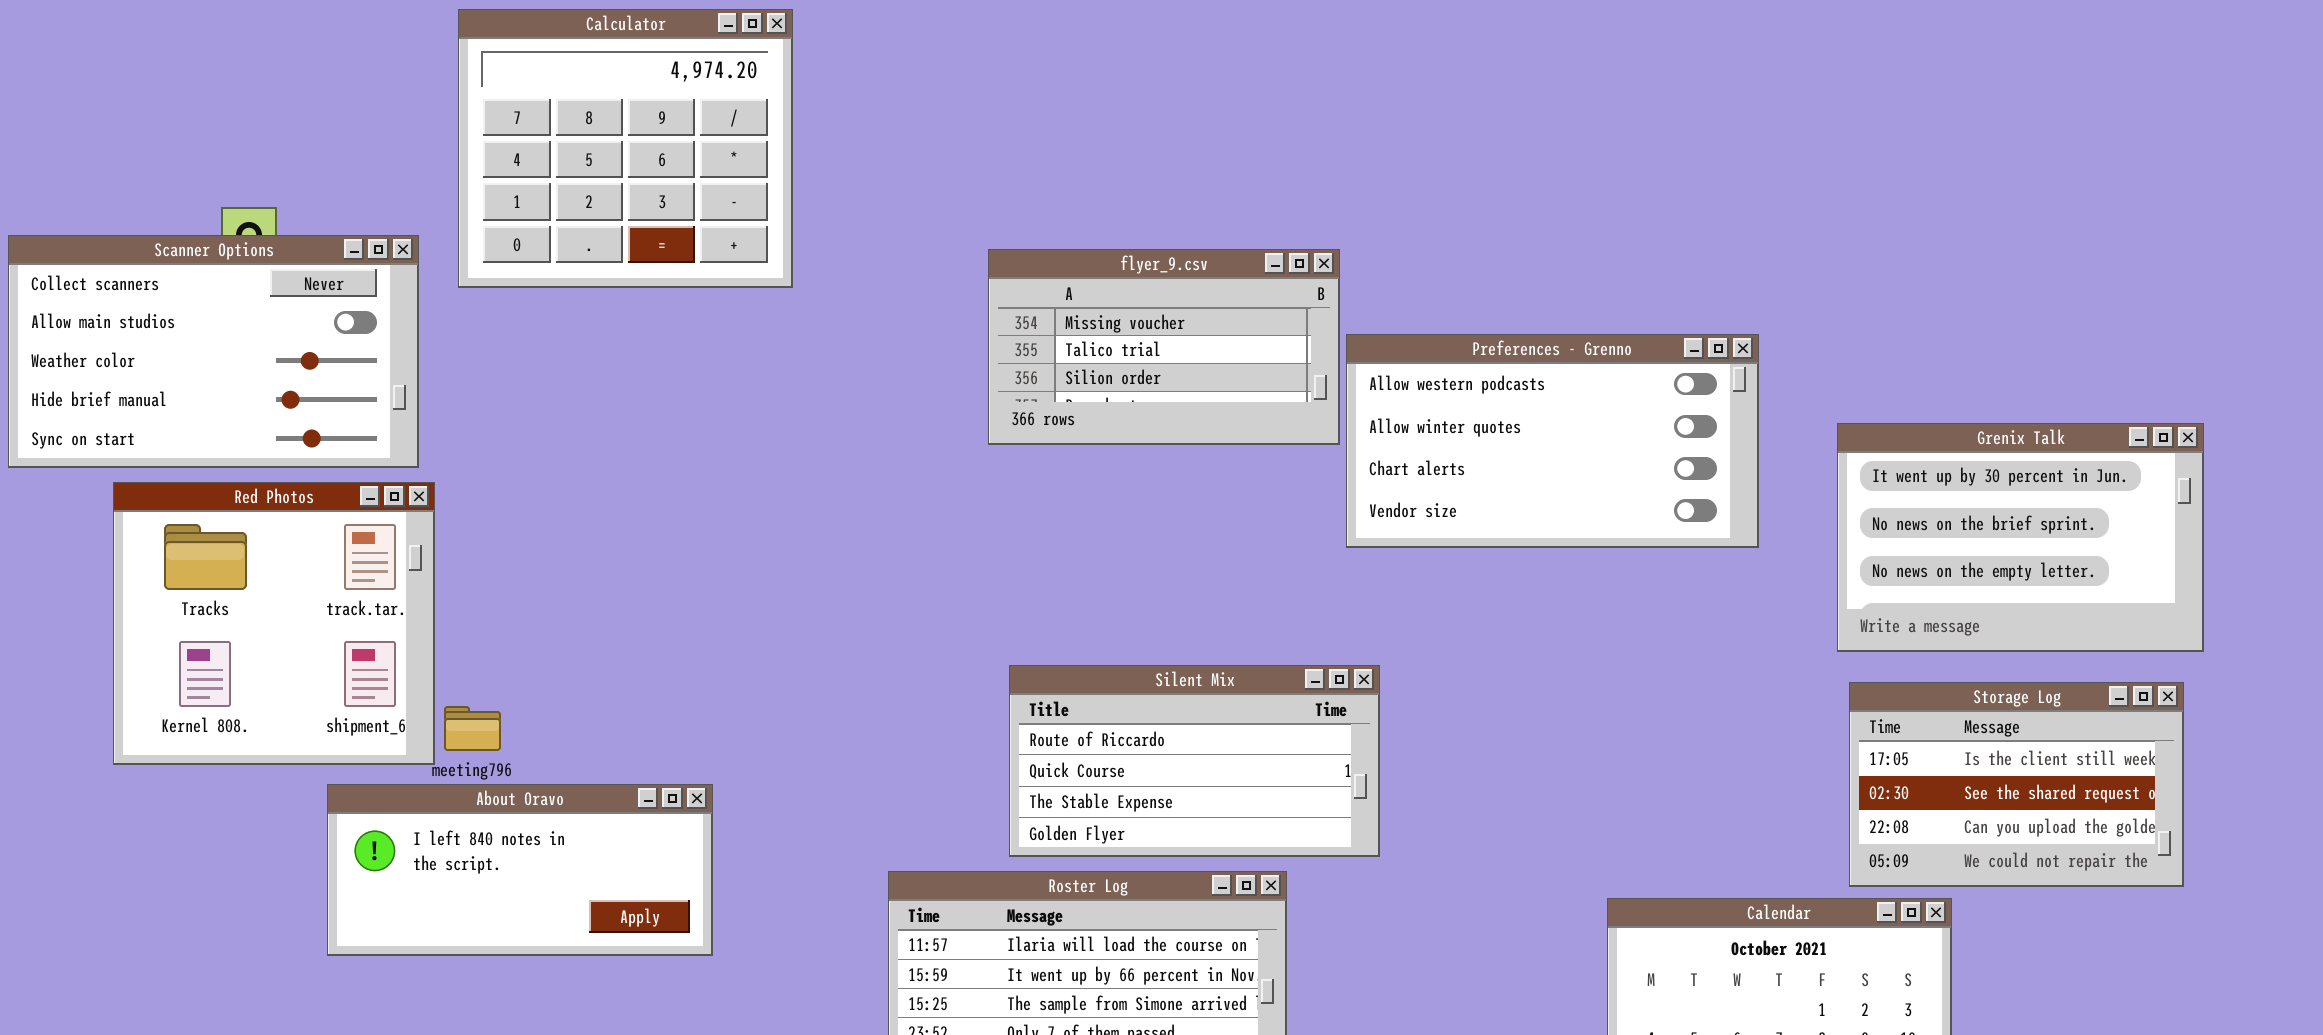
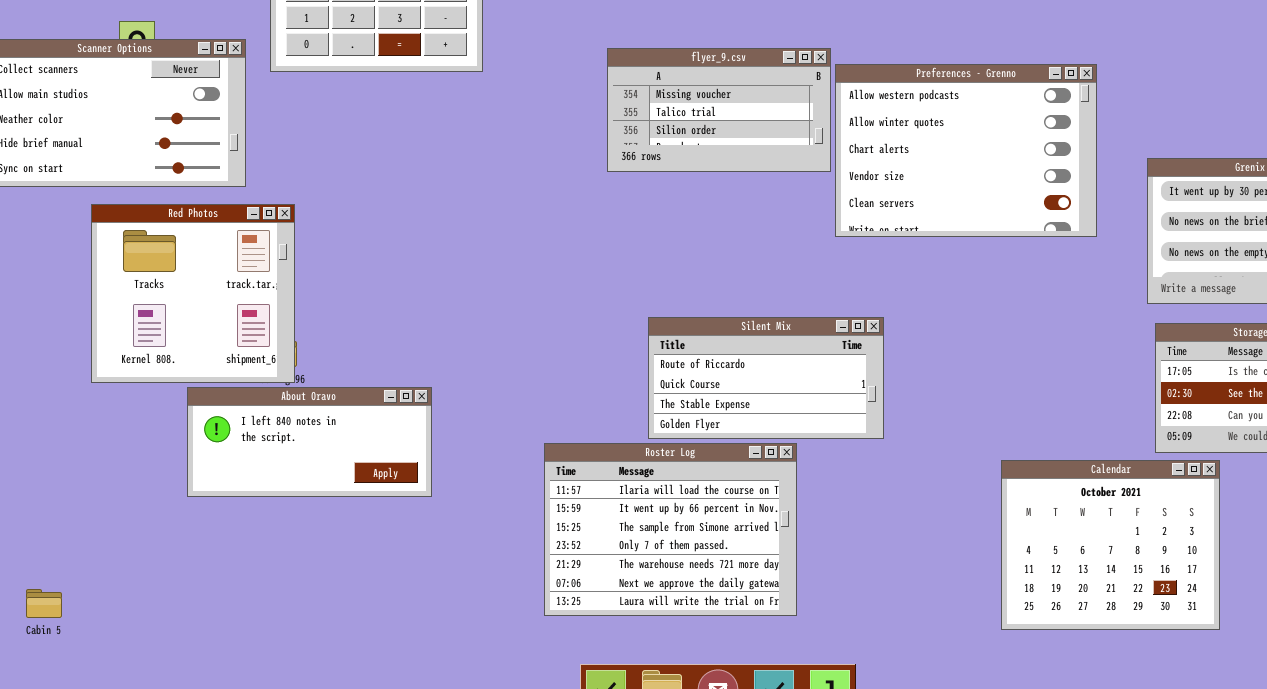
Preferences - Grenno: [1346,334,1759,548] -> [835,64,1097,237], resized
Red Photos: [113,482,435,765] -> [91,204,295,383], moved
Silent Mix: [1009,665,1380,857] -> [648,317,884,439], moved

